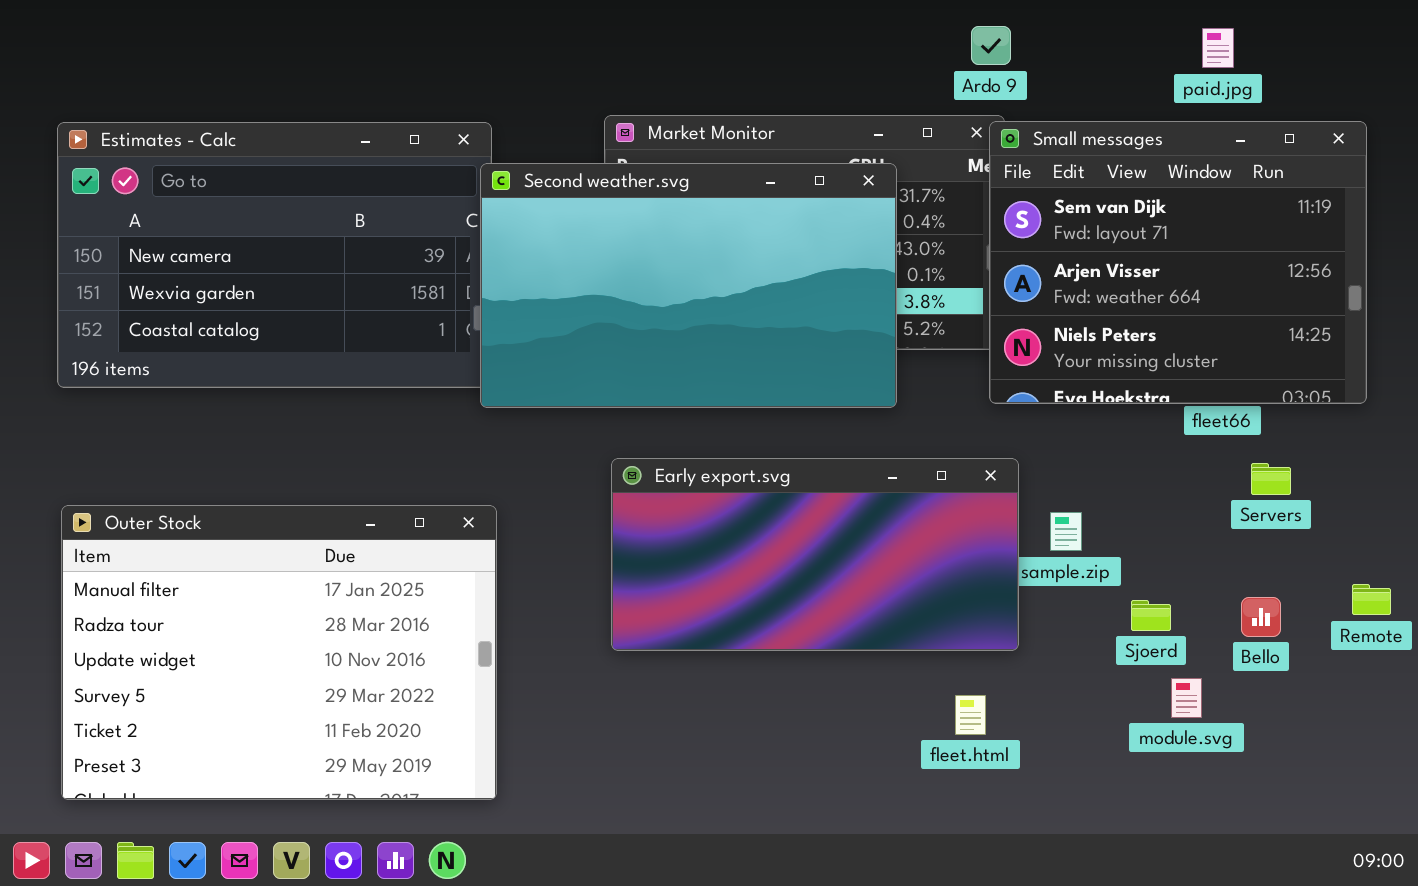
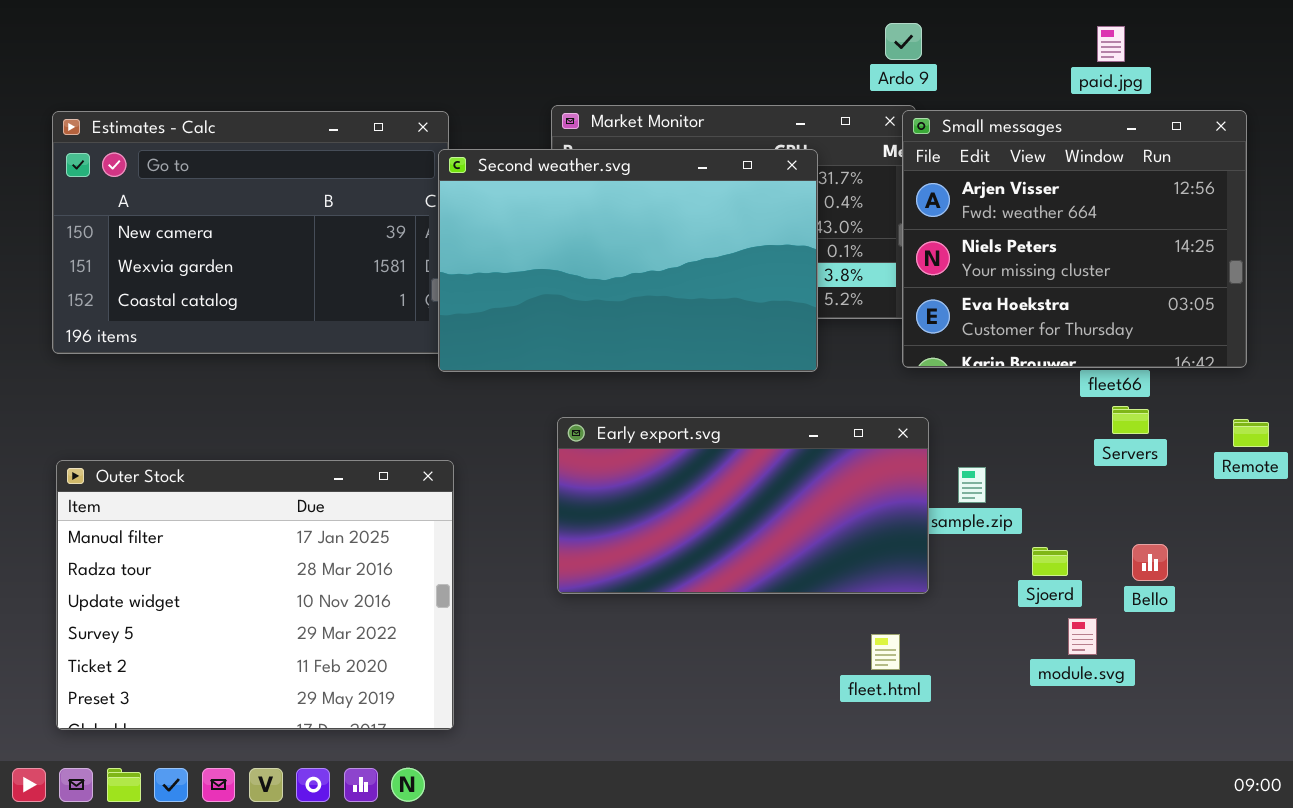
Small messages: [989,121,1367,404] -> [902,110,1247,368], scrolled down 1 row
Servers: [1251,463,1291,495] -> [1112,406,1149,434], moved
Remote: [1352,584,1391,615] -> [1233,419,1269,447], moved

